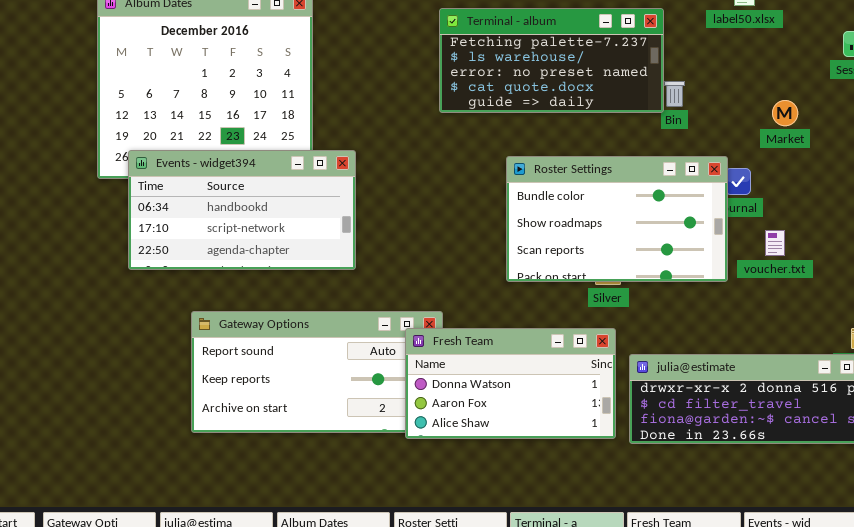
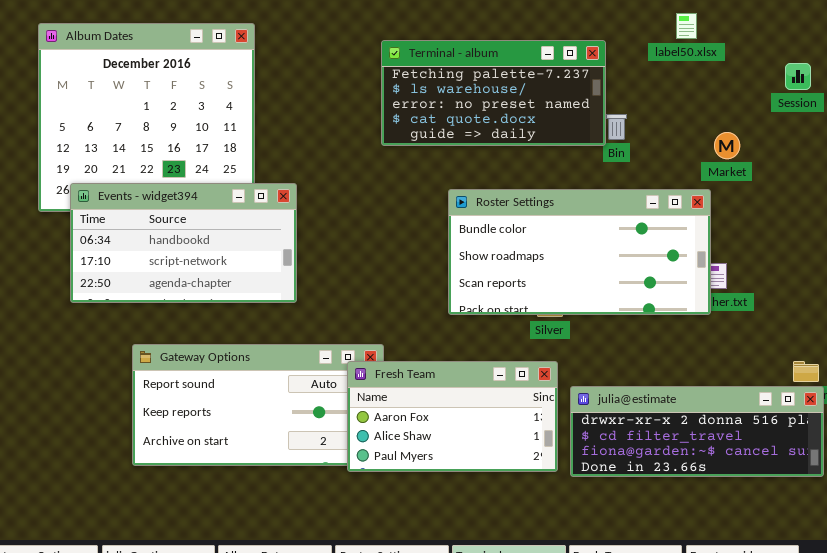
Roster Settings: [506,156,728,282] -> [448,189,711,315], resized
Fresh Team: [405,328,616,439] -> [347,361,558,472], scrolled down 1 row

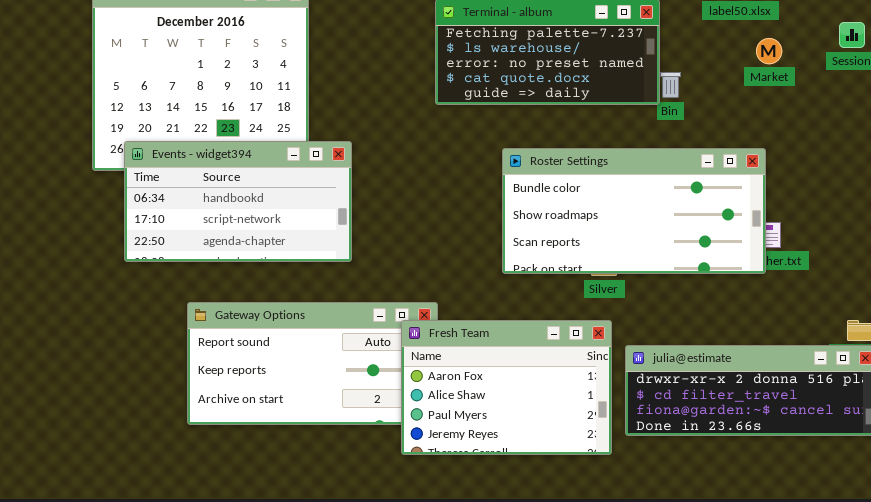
Market: [714,132,740,159] -> [756,38,782,64], moved
Fresh Team: [347,361,558,472] -> [401,320,612,455], resized

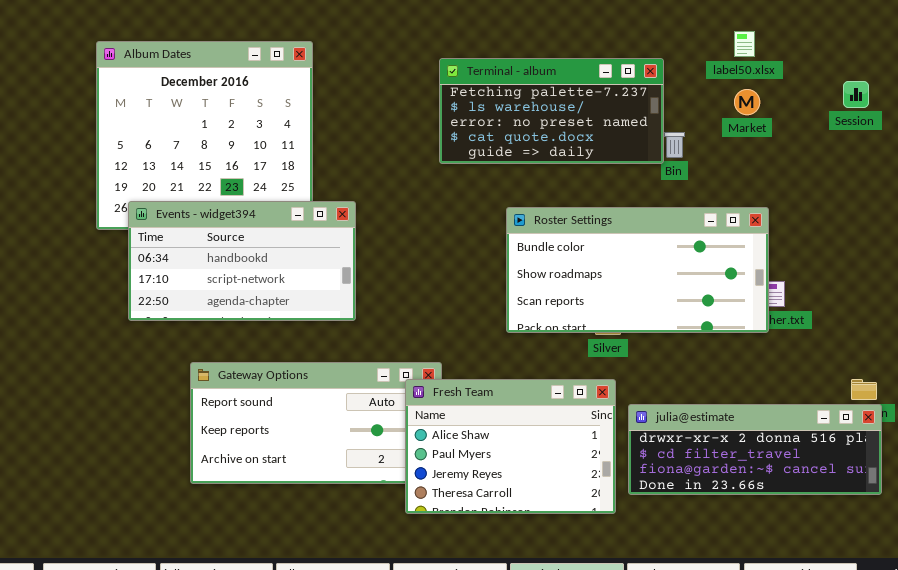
Market: [756,38,782,64] -> [734,89,760,115], moved
Fresh Team: [401,320,612,455] -> [405,379,616,514], scrolled down 1 row

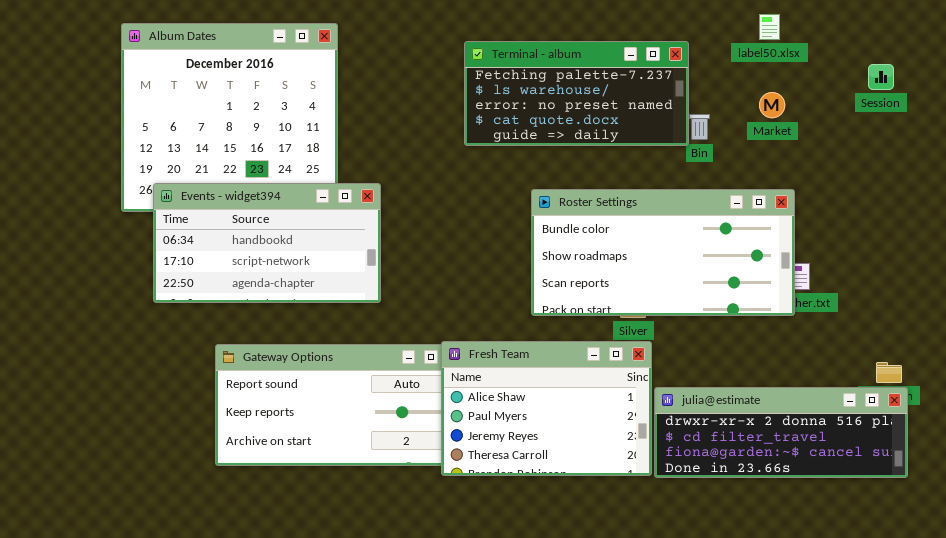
Market: [734,89,760,115] -> [759,92,785,118], moved
Fresh Team: [405,379,616,514] -> [441,341,652,476], moved

